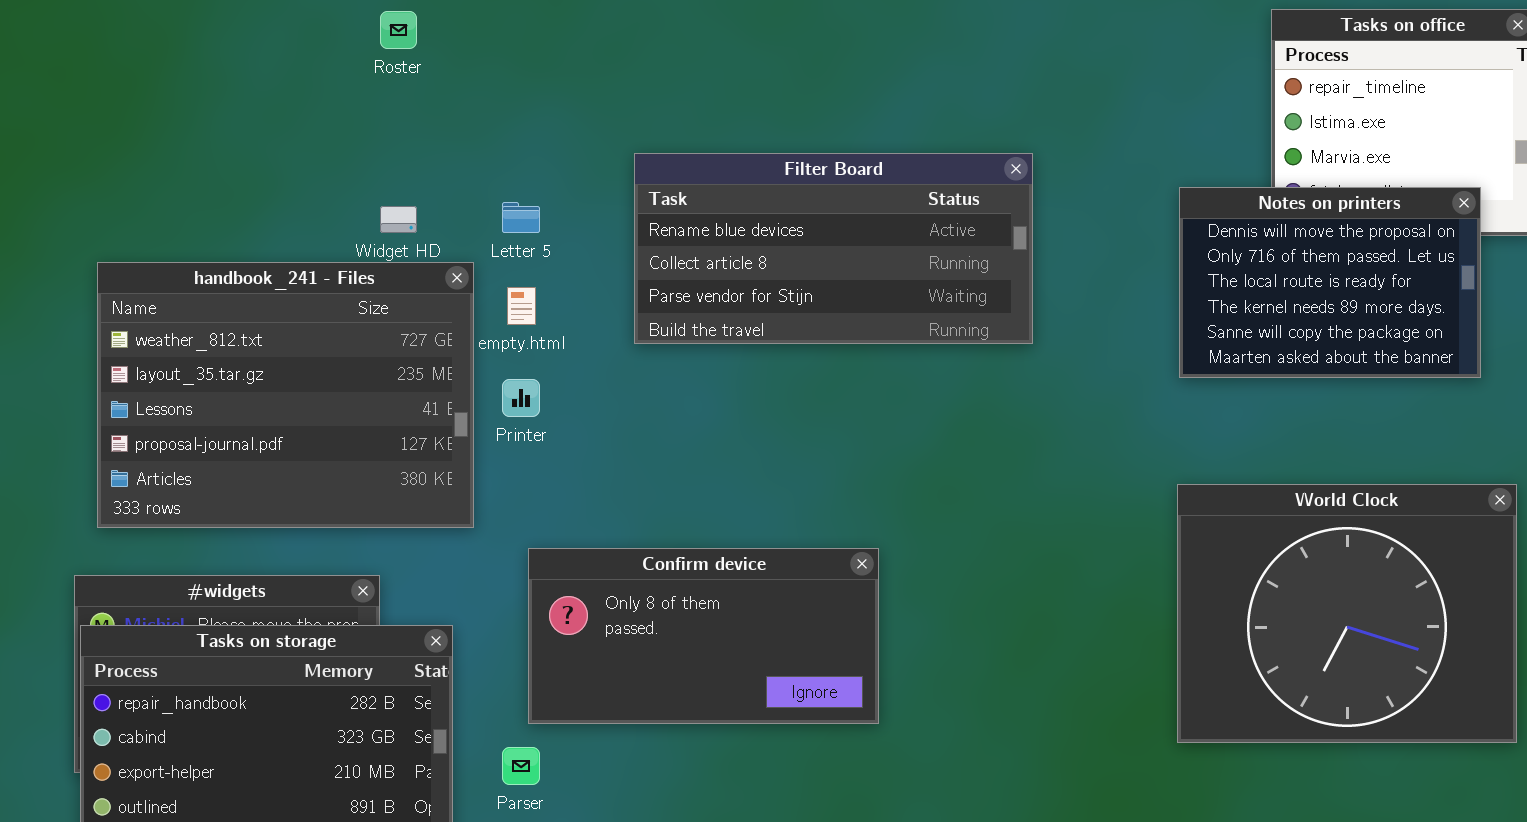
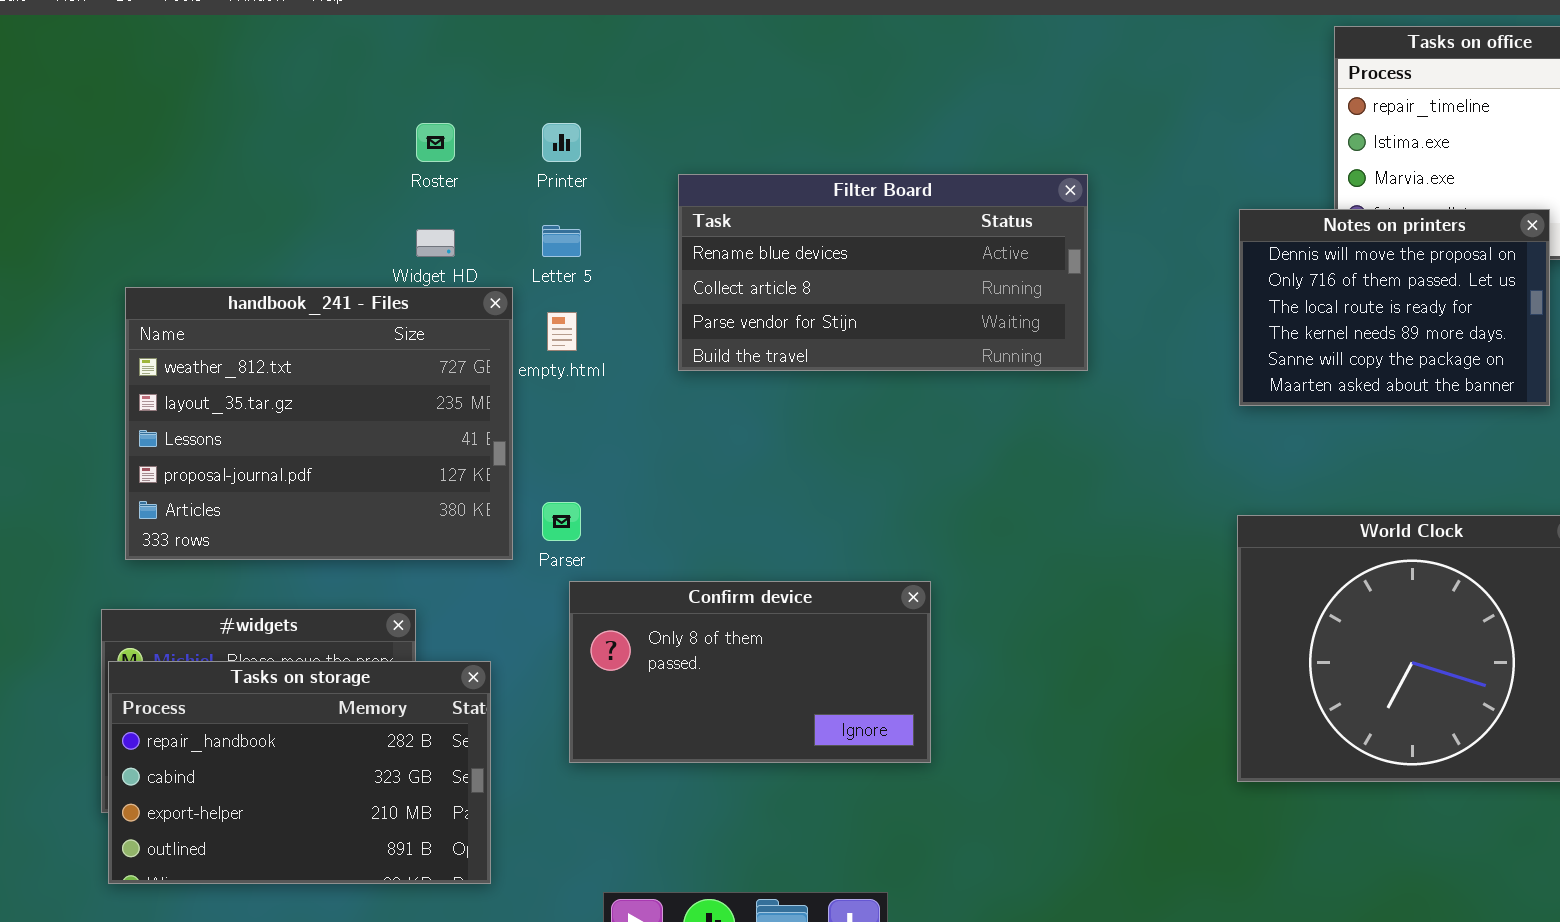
Roster: [380,11,417,49] -> [416,123,455,162], moved
Printer: [502,379,540,417] -> [542,123,581,162], moved
Parser: [502,747,540,785] -> [542,502,581,541], moved

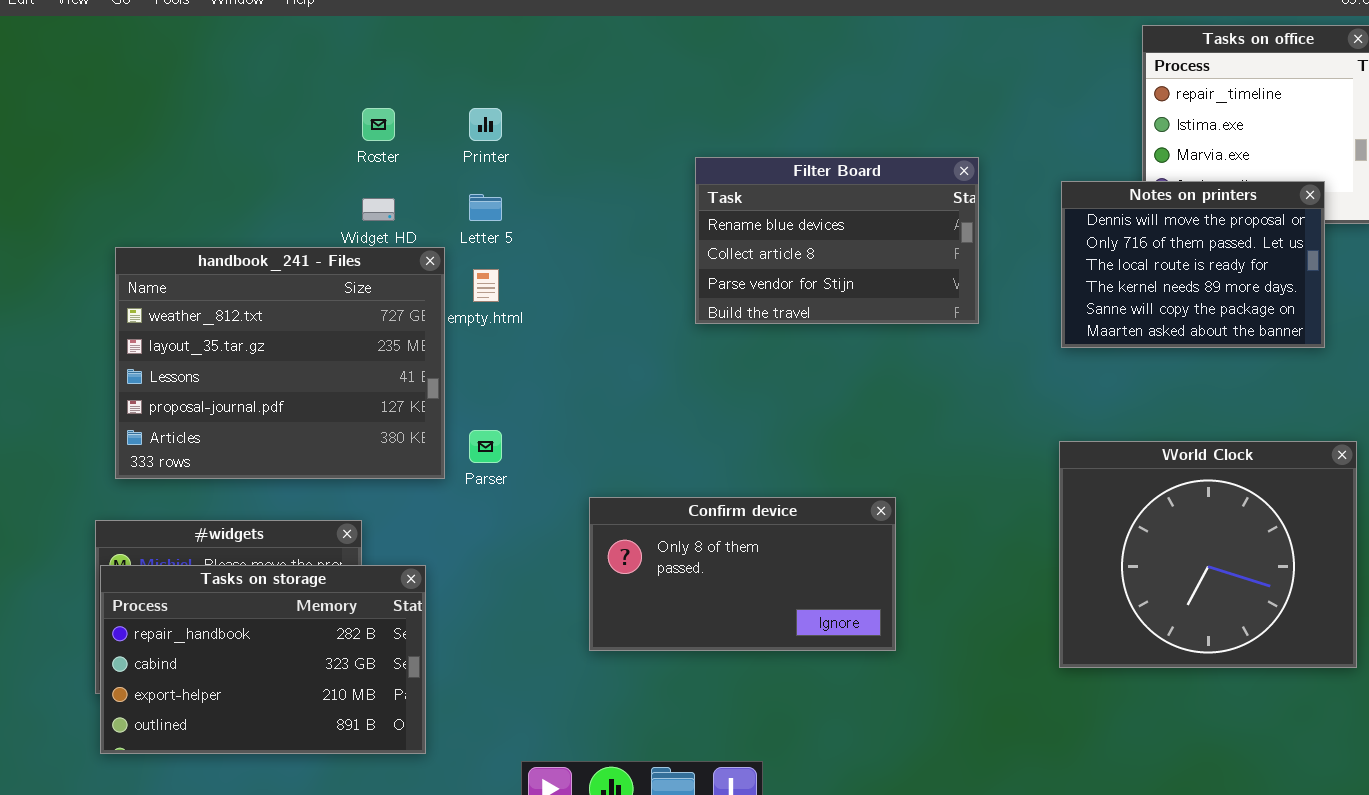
Filter Board: [678,174,1088,371] -> [695,157,979,324], moved, resized
Confirm device: [569,581,931,763] -> [589,497,896,651], moved

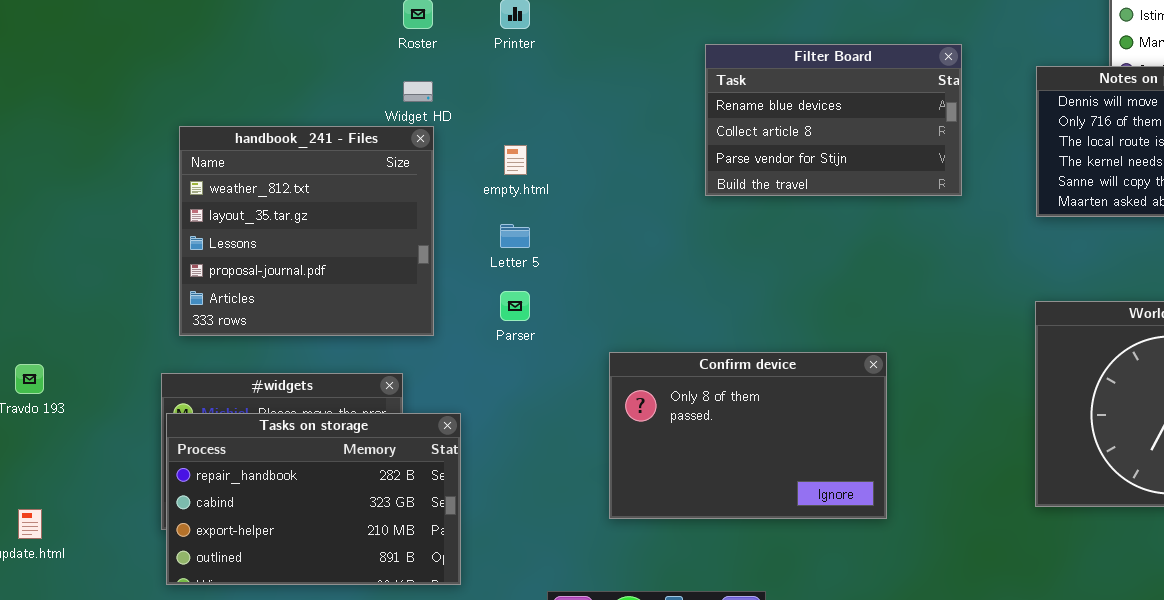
Letter 5: [469,194,502,221] -> [500,224,530,248], moved
handbook_241 - Files: [115,247,445,479] -> [179,126,434,336], resized
Confirm device: [589,497,896,651] -> [609,352,887,519], resized

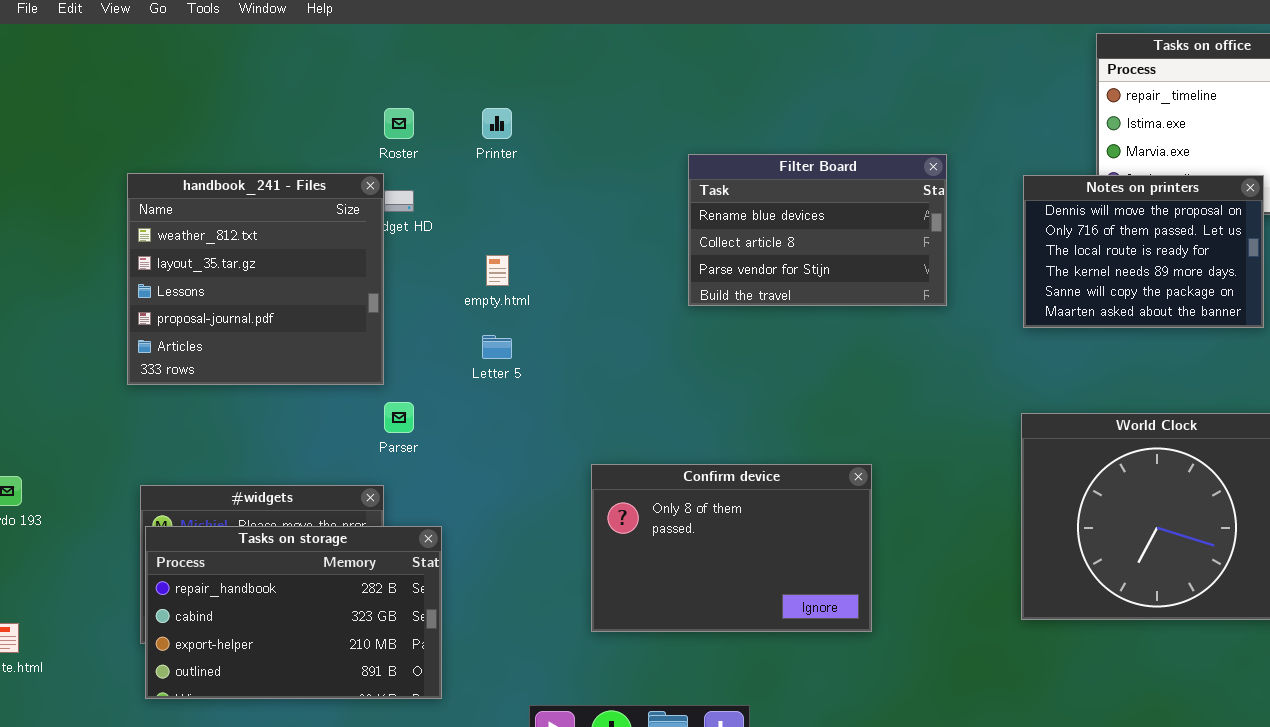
handbook_241 - Files: [179,126,434,336] -> [127,173,384,385], moved
Parser: [500,291,530,321] -> [384,402,414,433], moved

